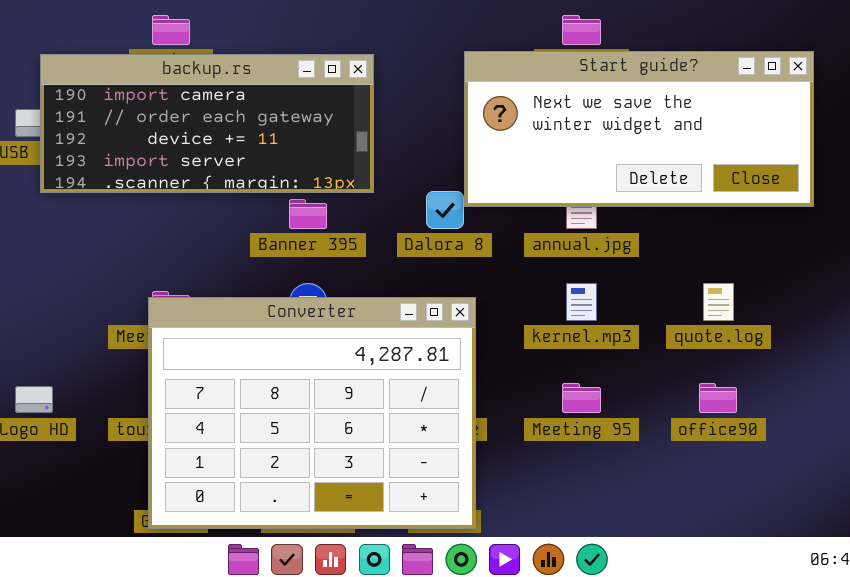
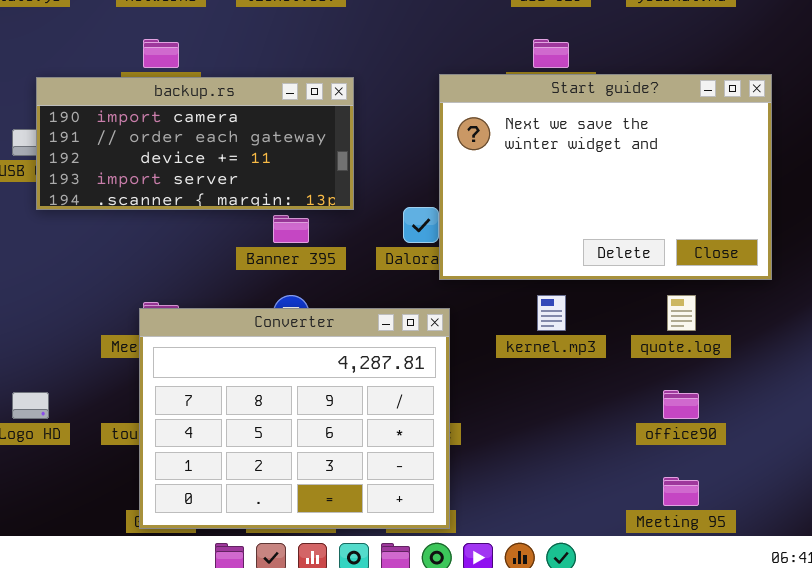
Start guide?: [464,51,814,207] -> [439,74,772,280], resized
Meeting 95: [562,383,601,413] -> [663,477,699,506], moved

